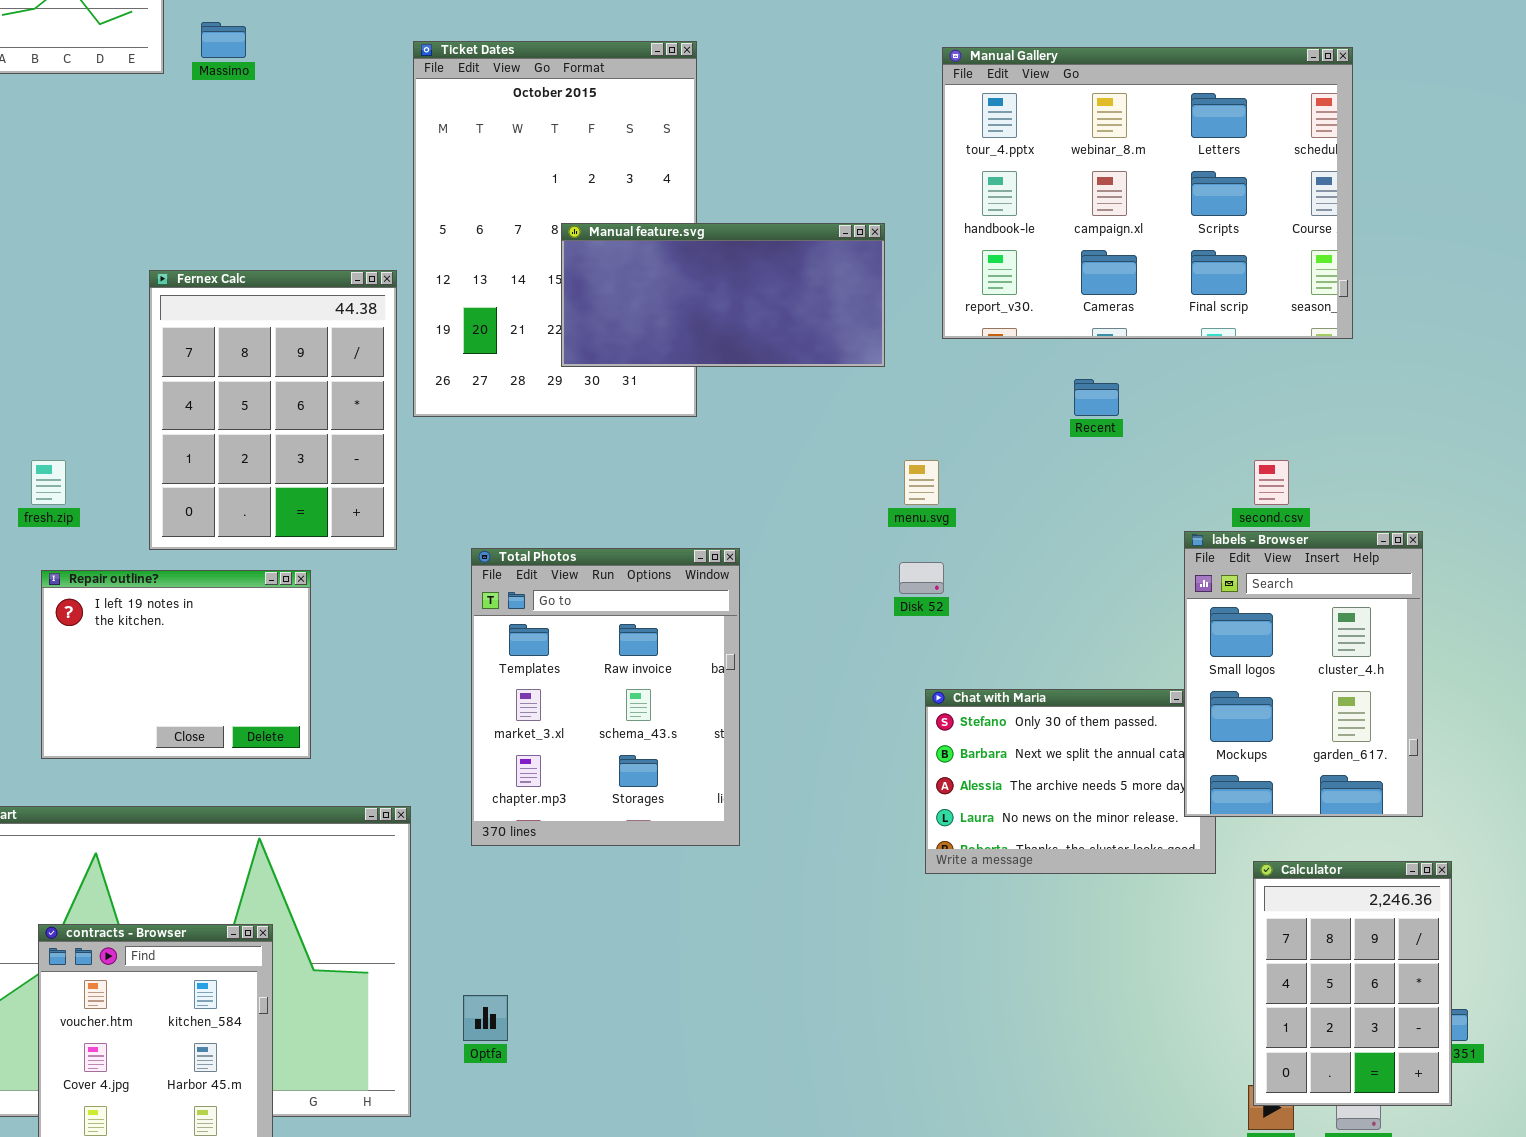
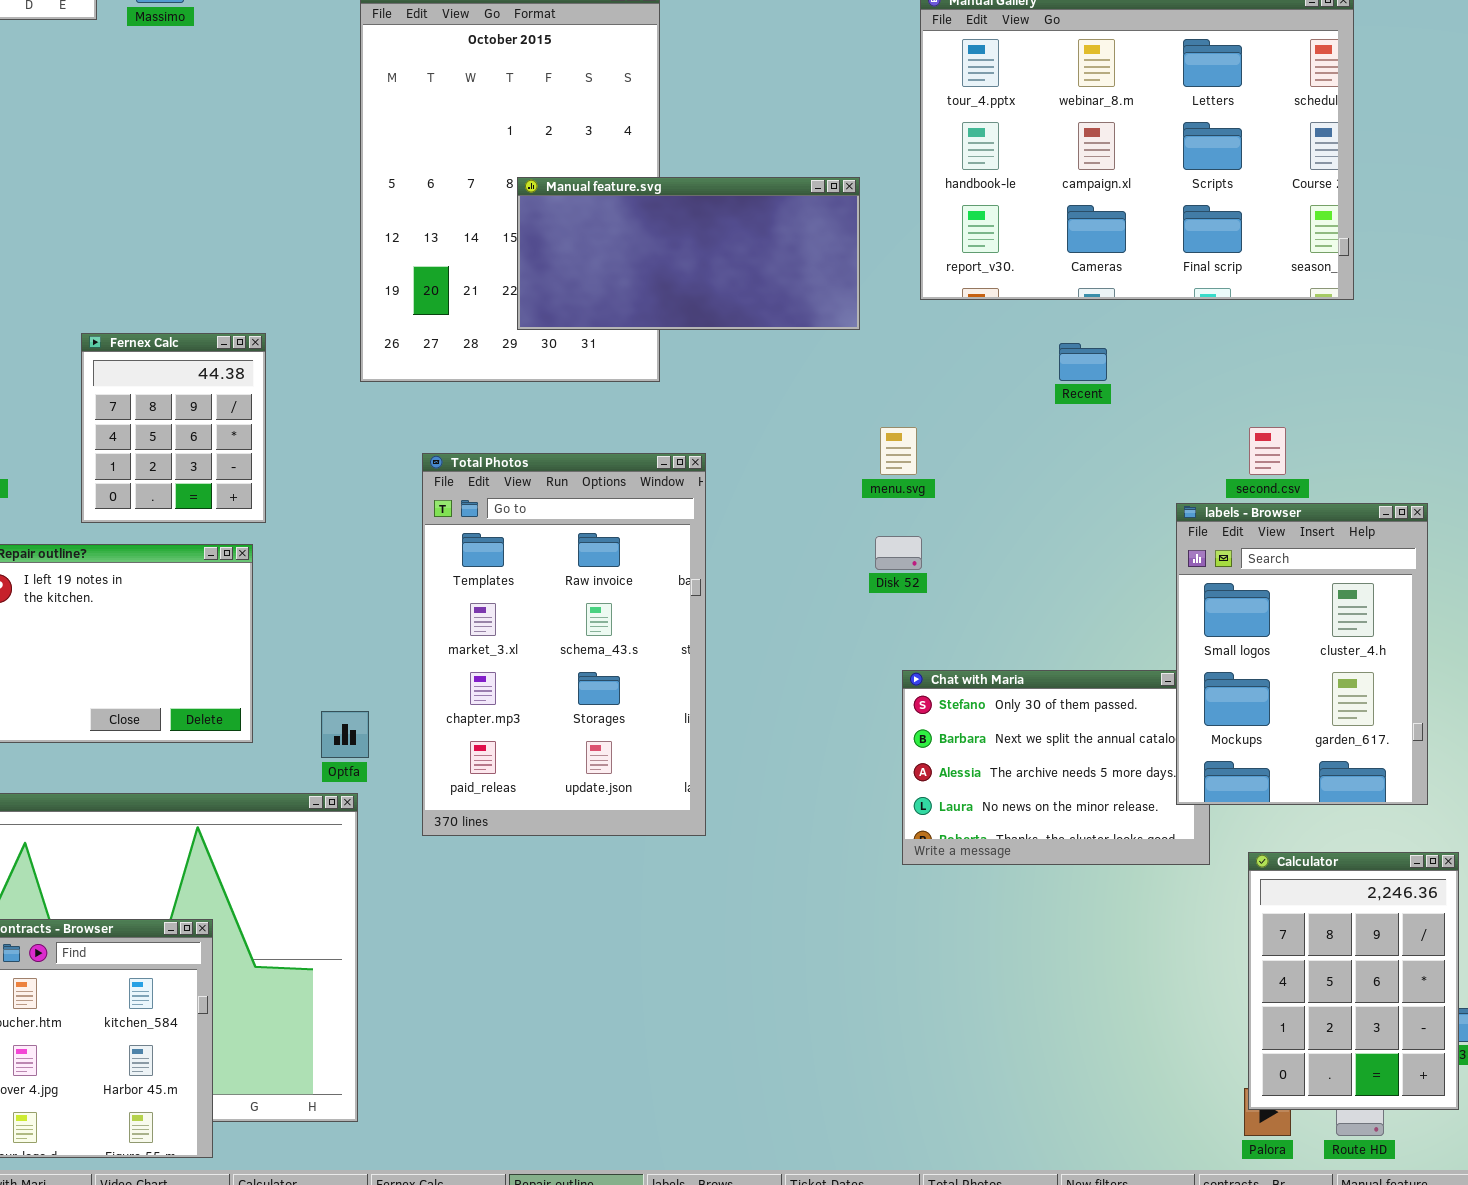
Fernex Calc: [149,270,397,550] -> [81,333,266,523], resized
Total Photos: [471,548,740,846] -> [422,453,706,836], resized
Optfa: [463,995,508,1041] -> [321,711,369,758], moved

